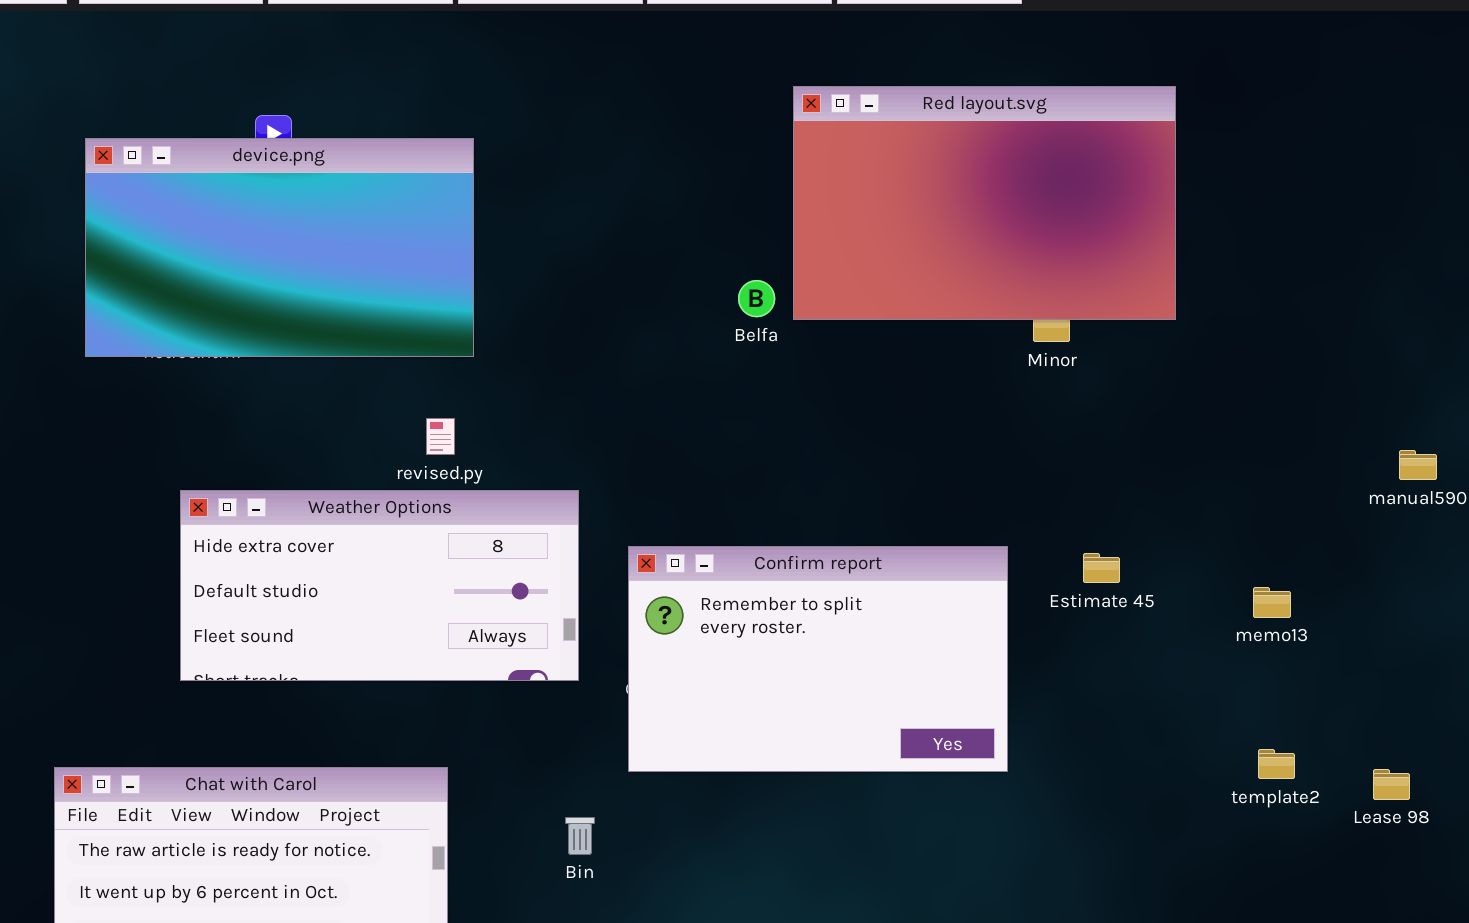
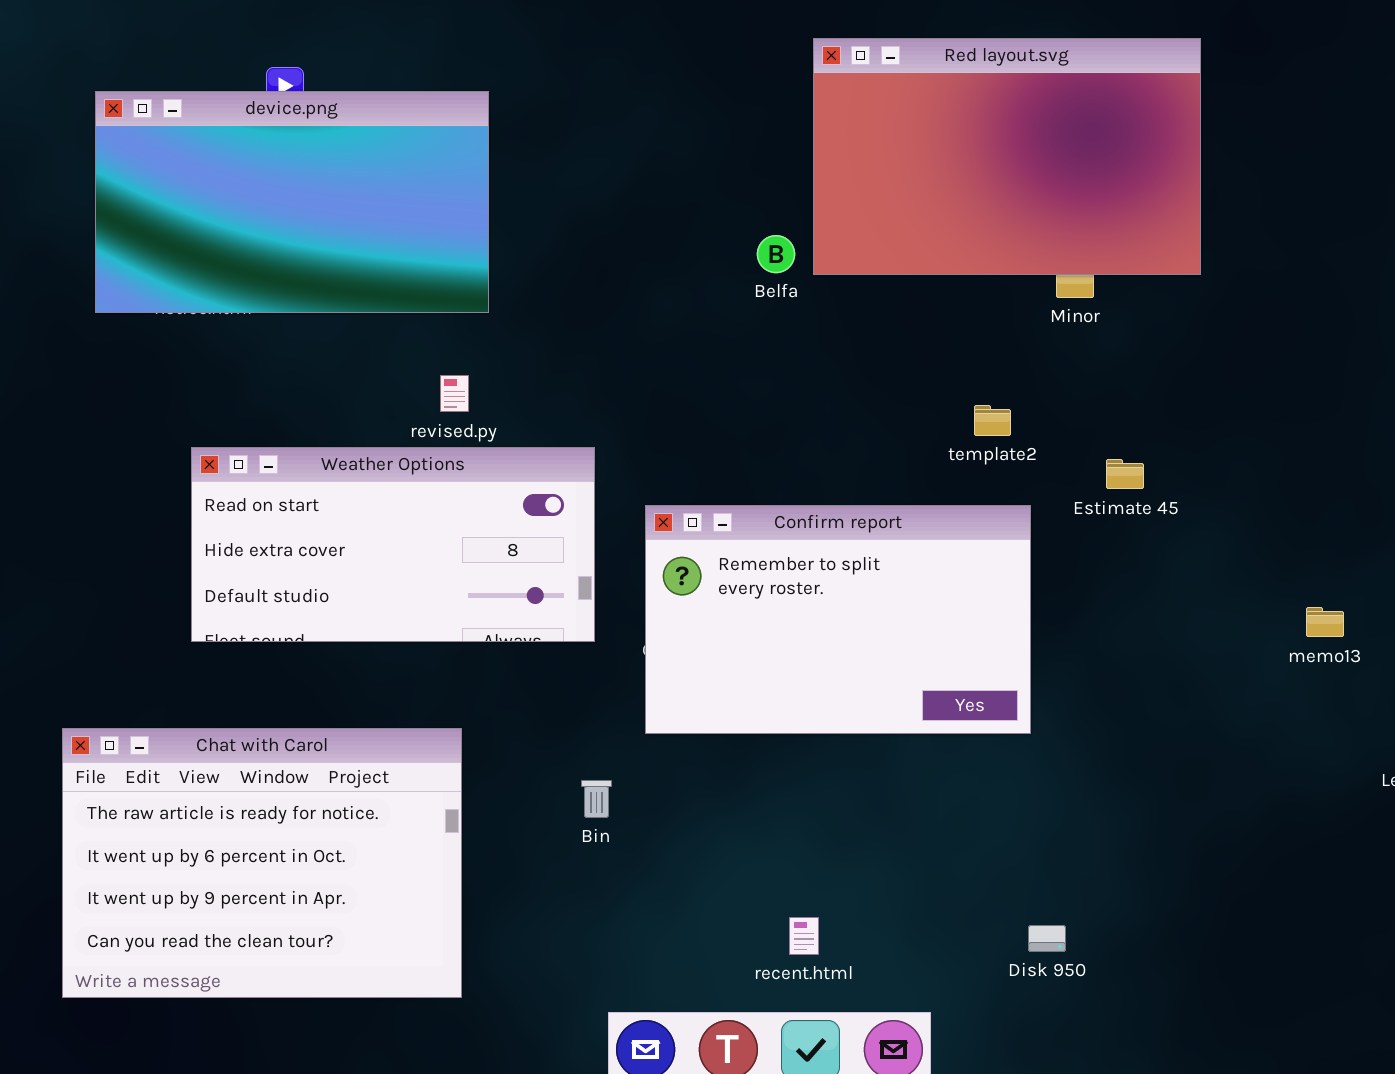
Weather Options: [180,490,579,681] -> [191,447,595,642], scrolled up 1 row
Estimate 45: [1083,553,1120,583] -> [1106,459,1144,489], moved
memo13: [1253,587,1291,618] -> [1306,607,1344,637], moved
template2: [1258,749,1295,779] -> [974,405,1011,436], moved

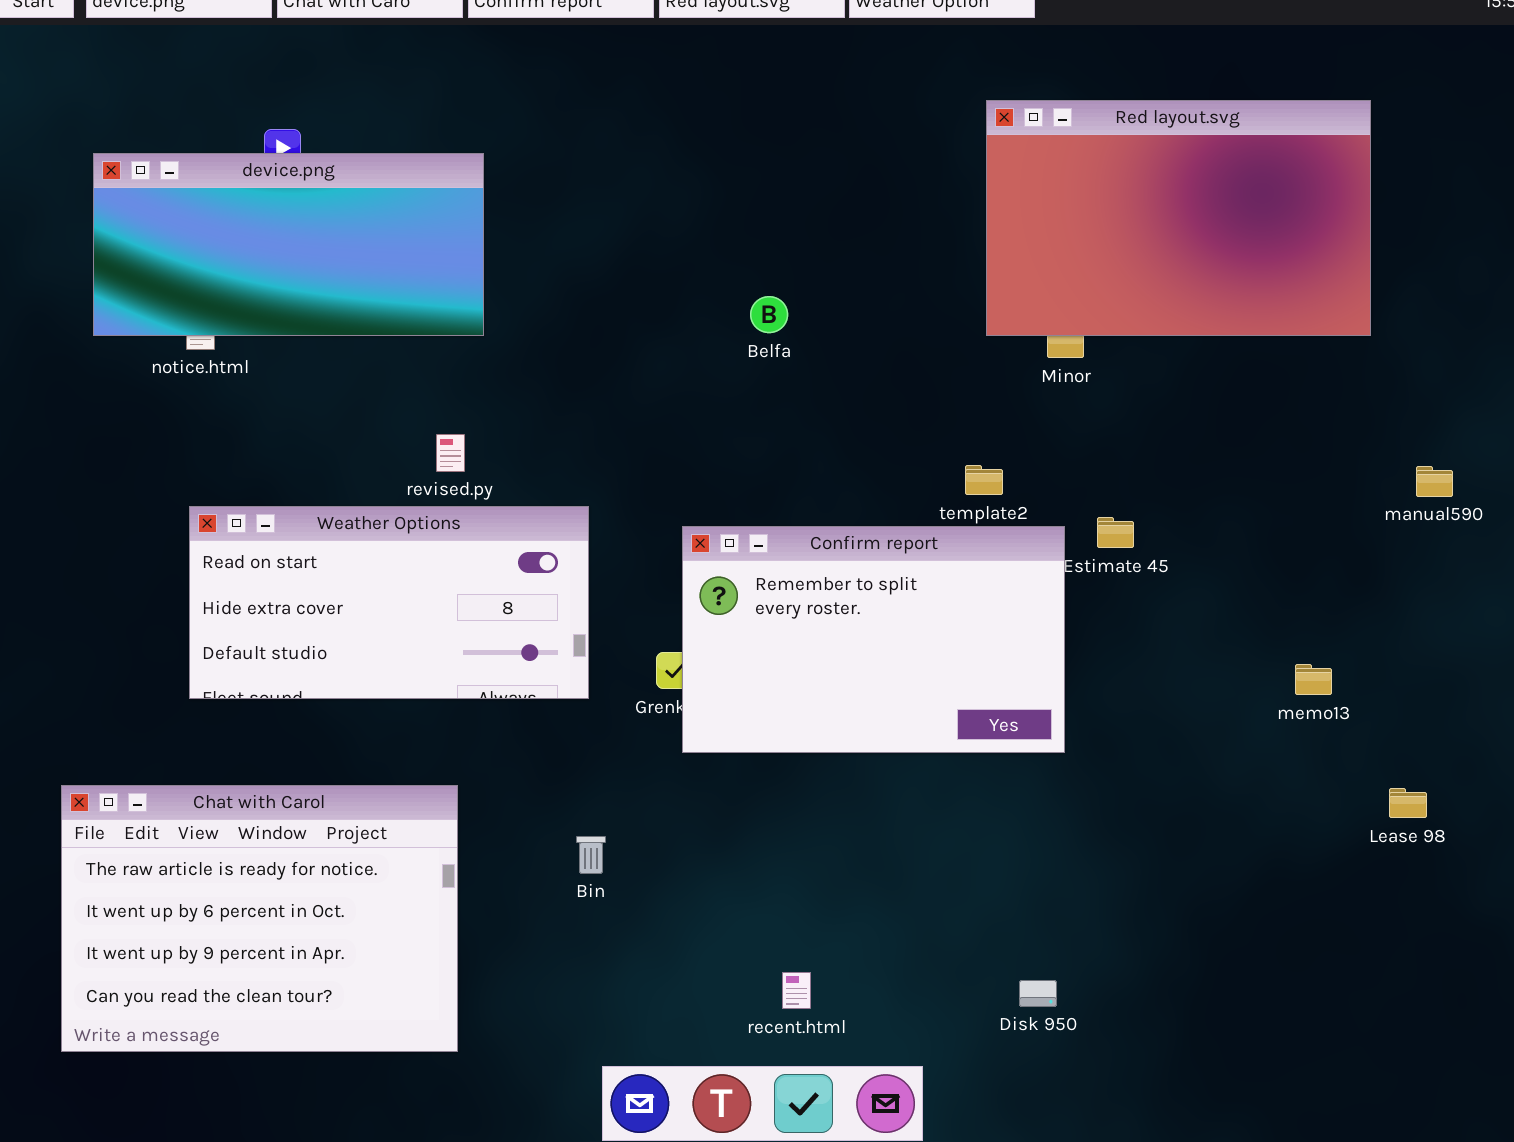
Red layout.svg: [813,38,1201,275] -> [986,100,1371,336], moved
device.png: [95,91,489,313] -> [93,153,484,336], resized
Confirm report: [645,505,1031,734] -> [682,526,1065,753], moved

